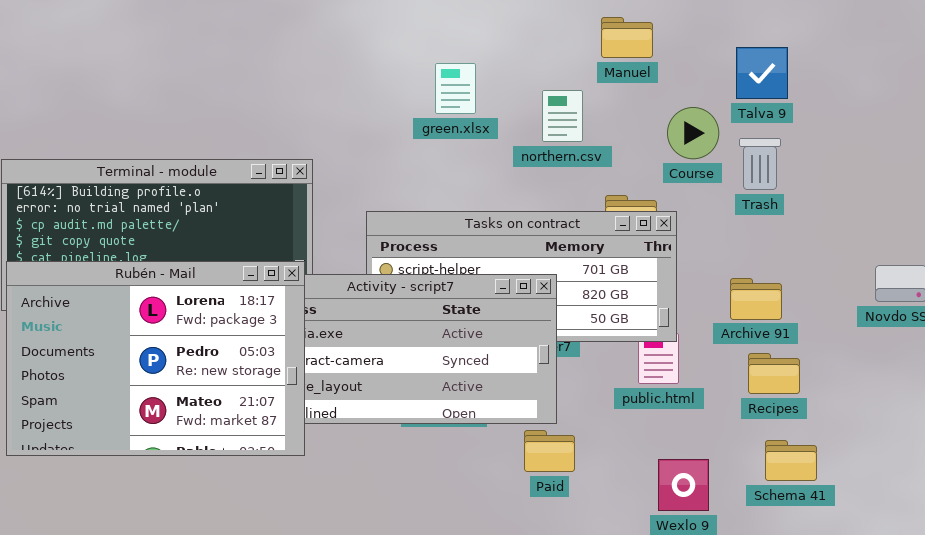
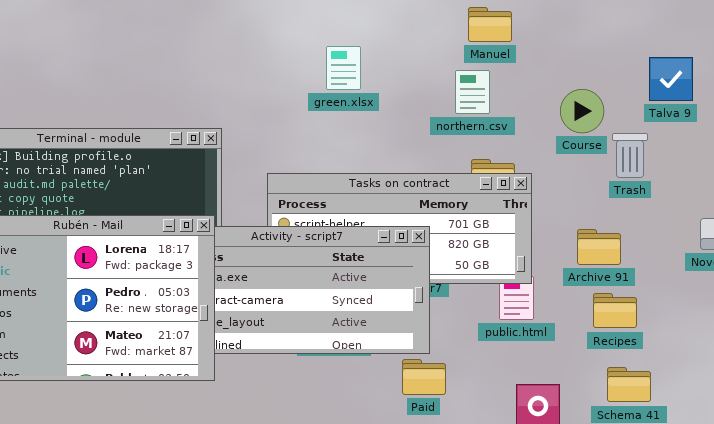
Talva 9: [736,47,788,99] -> [649,57,693,101], moved
northern.csv: [542,90,583,142] -> [455,70,490,114], moved
Course: [667,107,719,159] -> [560,89,604,133], moved
Trash: [739,138,781,190] -> [612,133,648,178], moved

